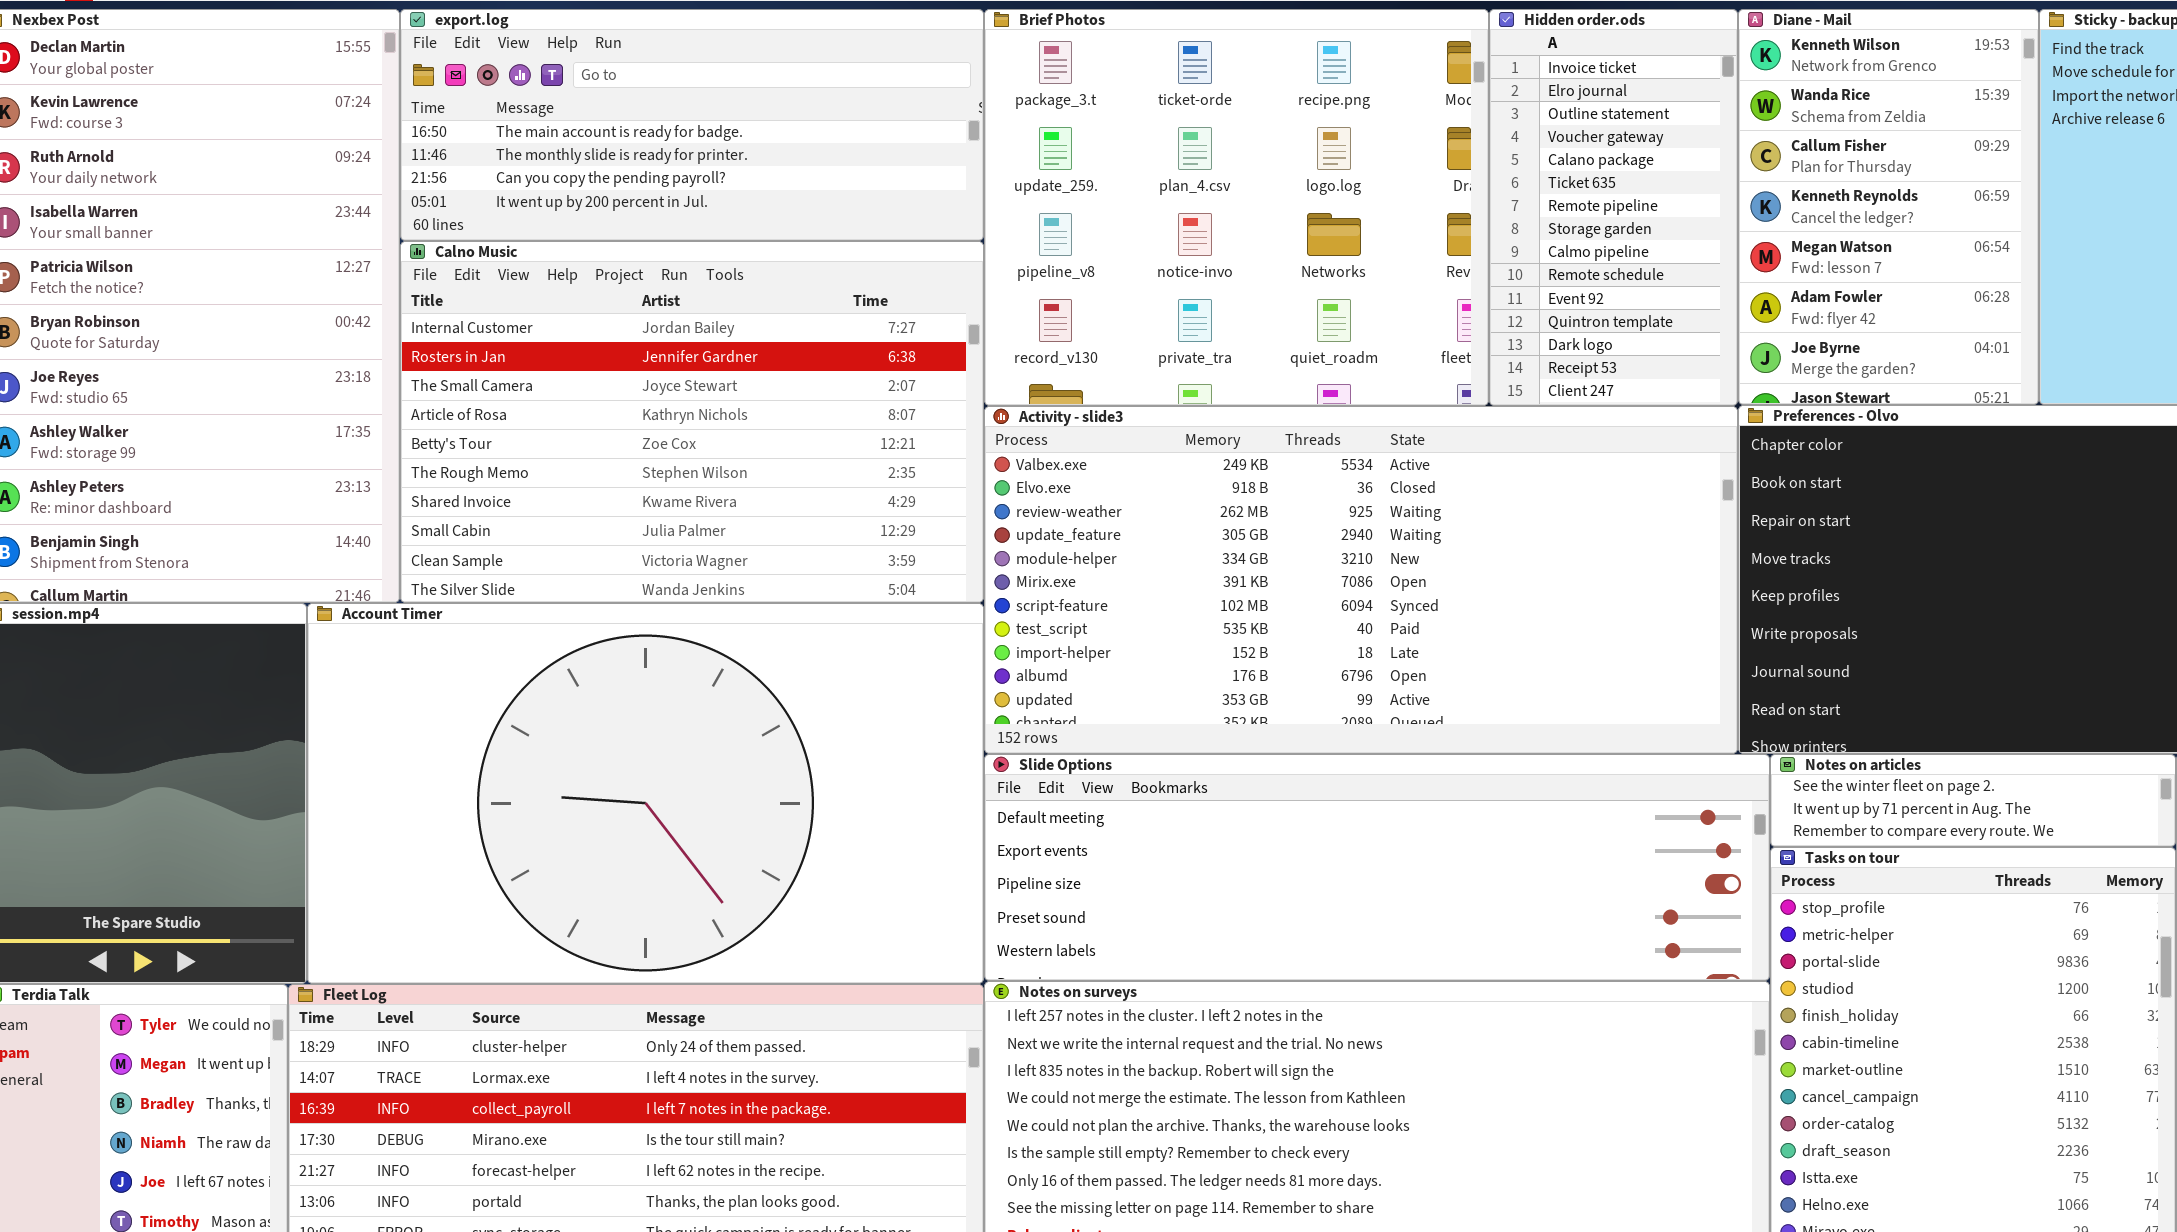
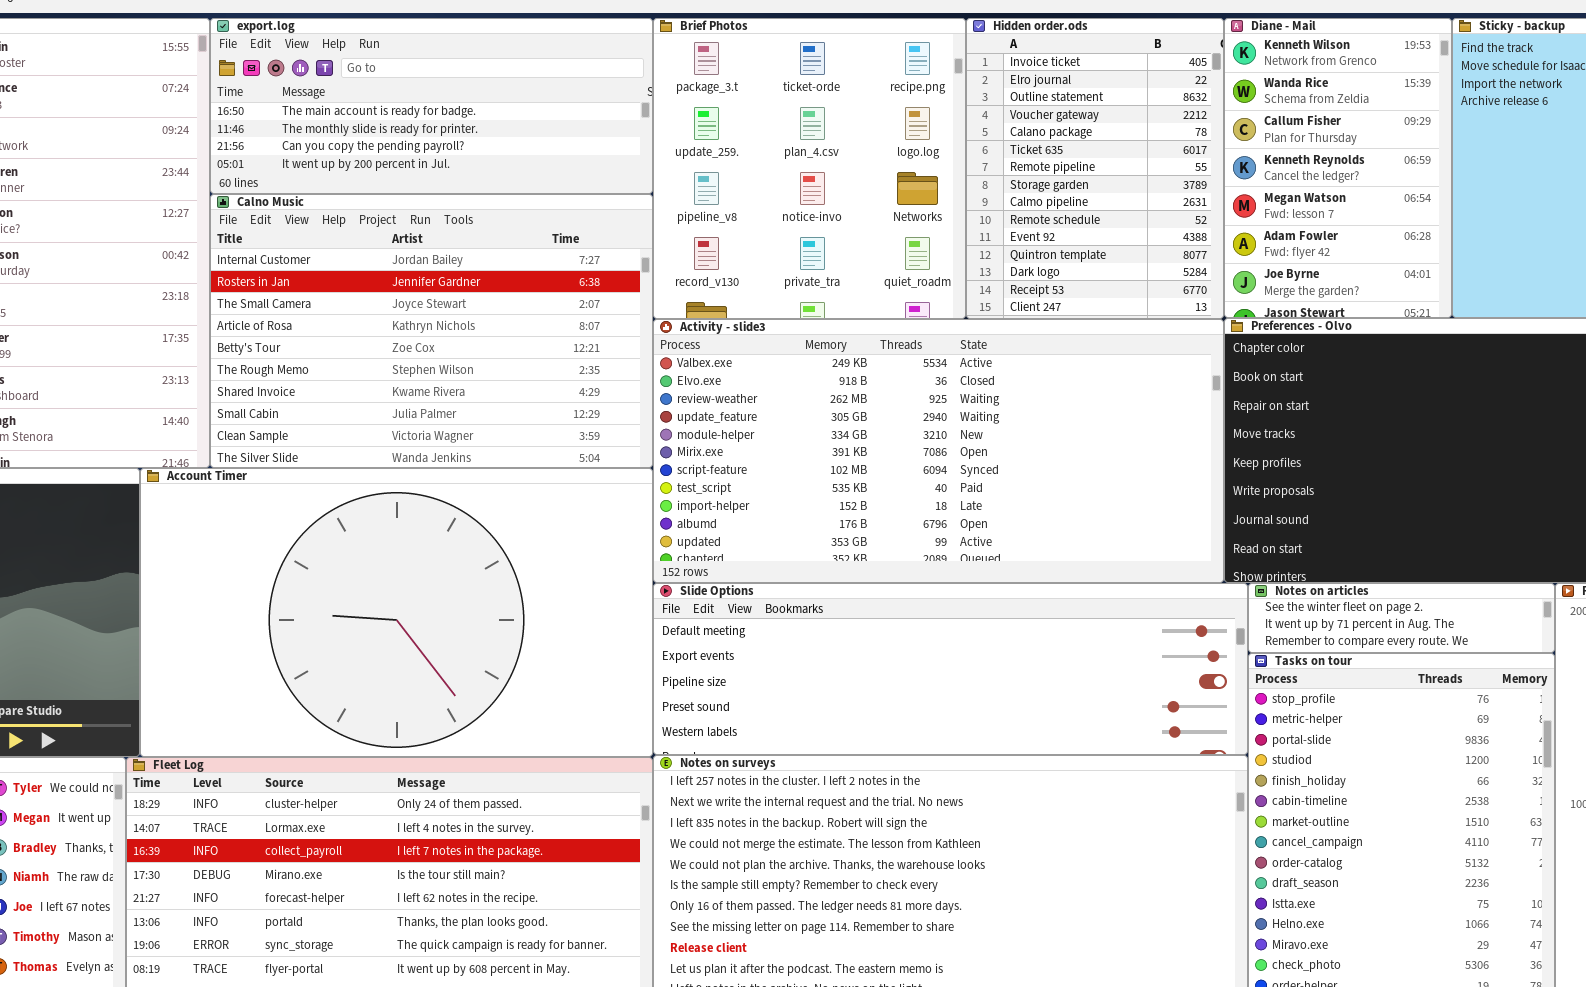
Brief Photos: [984,9,1489,406] -> [653,18,966,319], resized
Hidden order.ods: [1489,9,1738,406] -> [966,18,1224,319], resized

